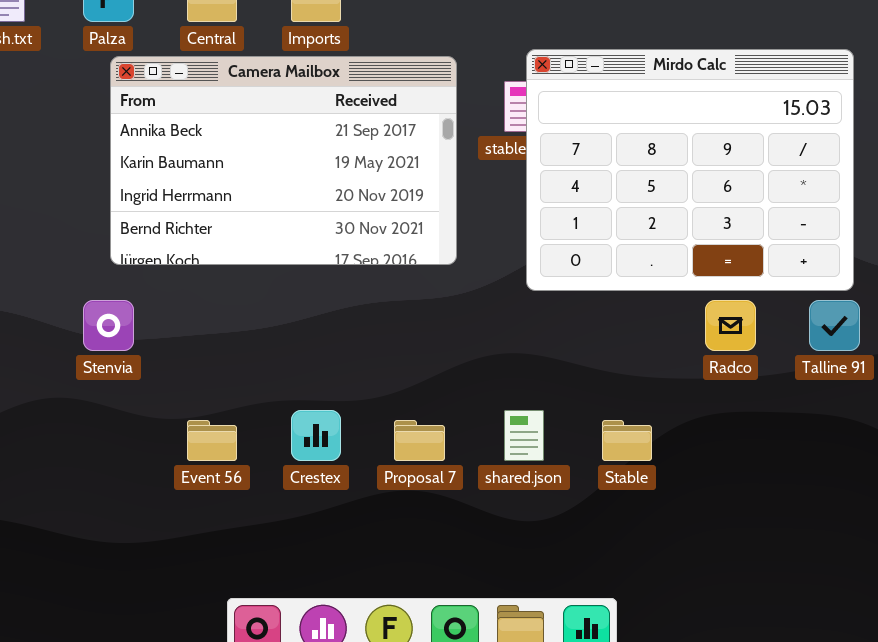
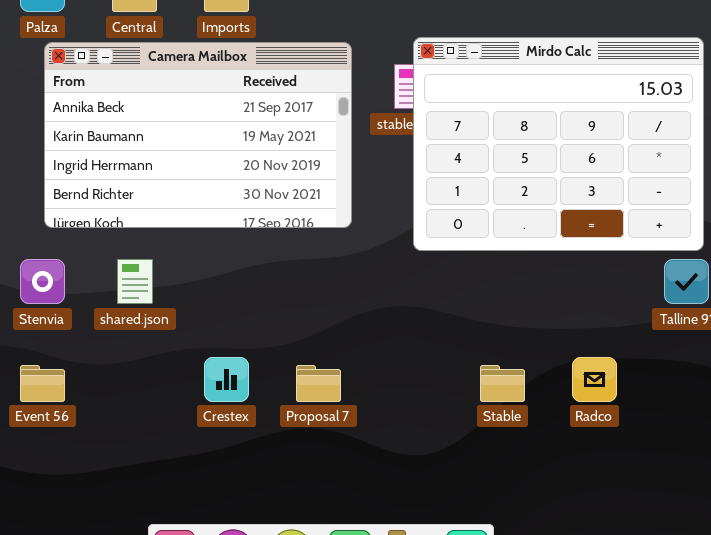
Radco: [705,300,756,351] -> [572,357,617,402], moved
shared.json: [504,410,544,461] -> [117,259,153,304], moved
Event 56: [187,420,237,461] -> [20,365,65,402], moved

